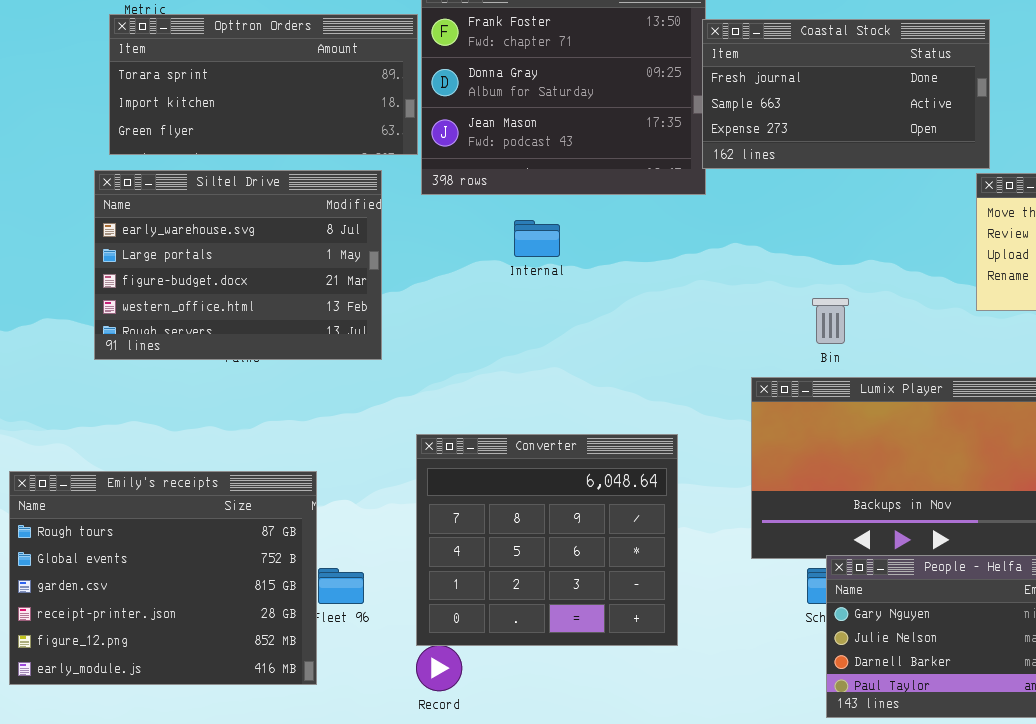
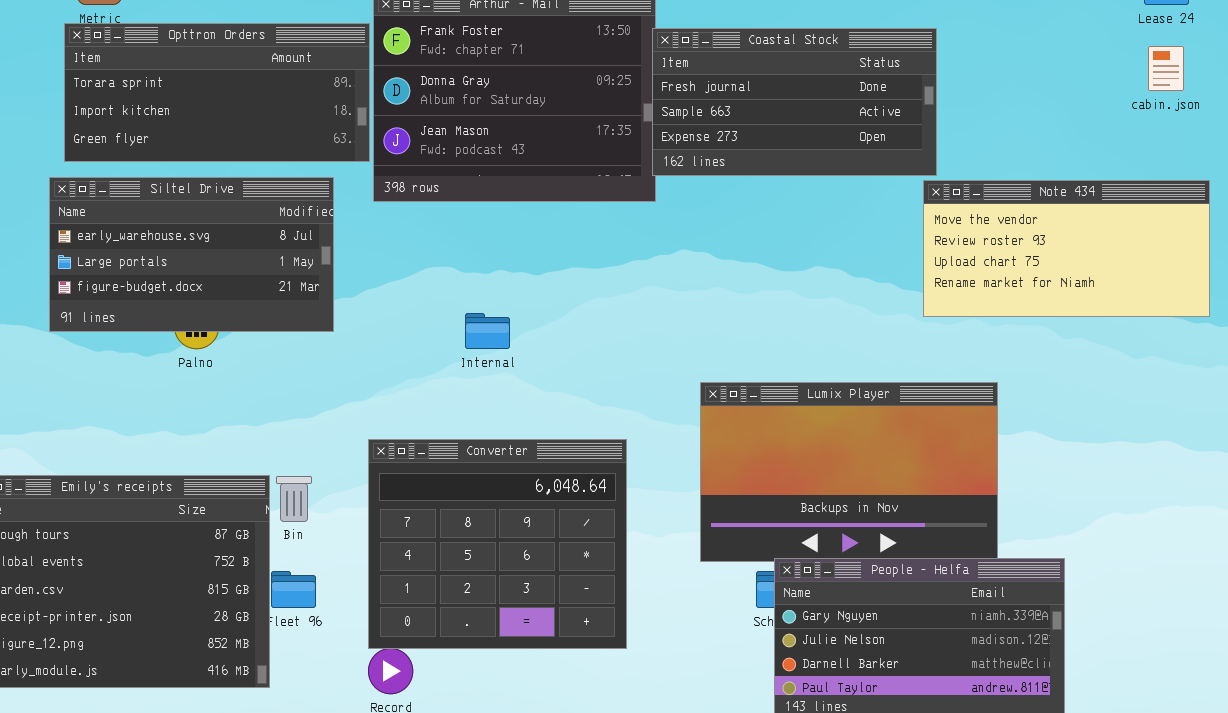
Siltel Drive: [94,170,382,360] -> [49,177,334,332], resized
Internal: [514,220,560,257] -> [465,313,510,349], moved
Bin: [812,298,849,344] -> [276,476,312,522], moved

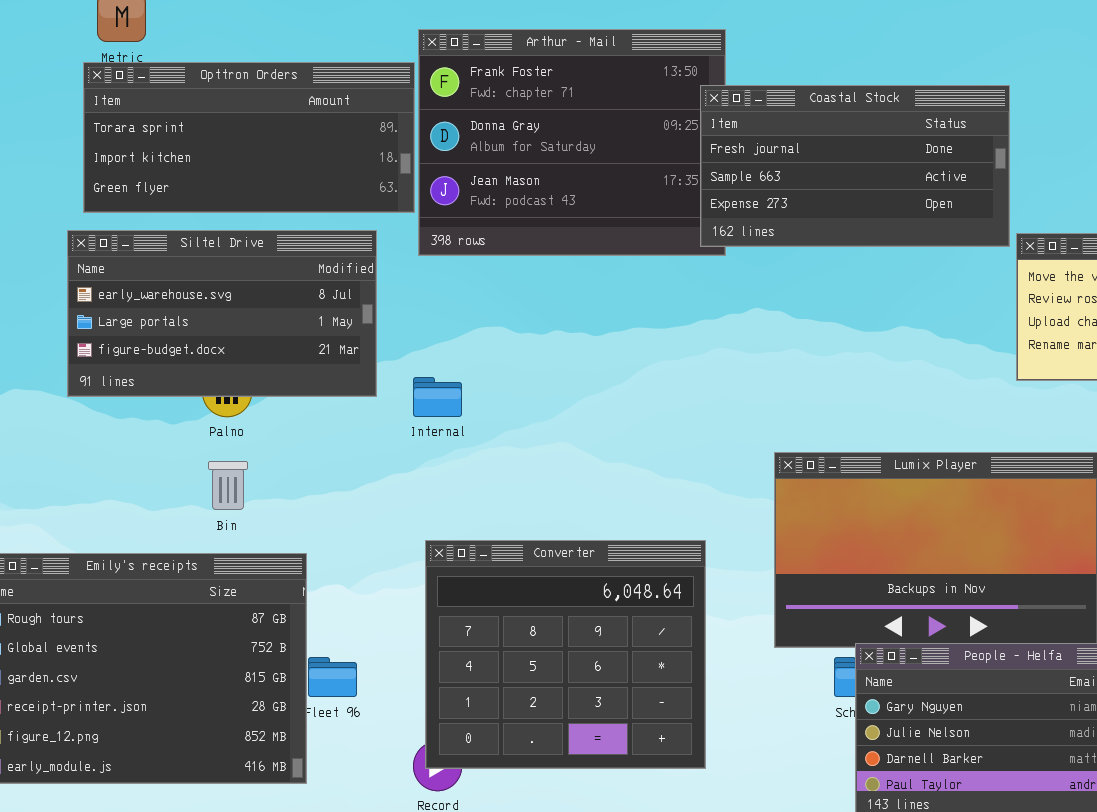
Coastal Stock: [652,28,937,176] -> [700,85,1010,247], moved
Internal: [465,313,510,349] -> [413,377,462,417], moved
Converter: [368,439,627,649] -> [425,540,706,769], moved
Bin: [276,476,312,522] -> [208,461,248,510], moved

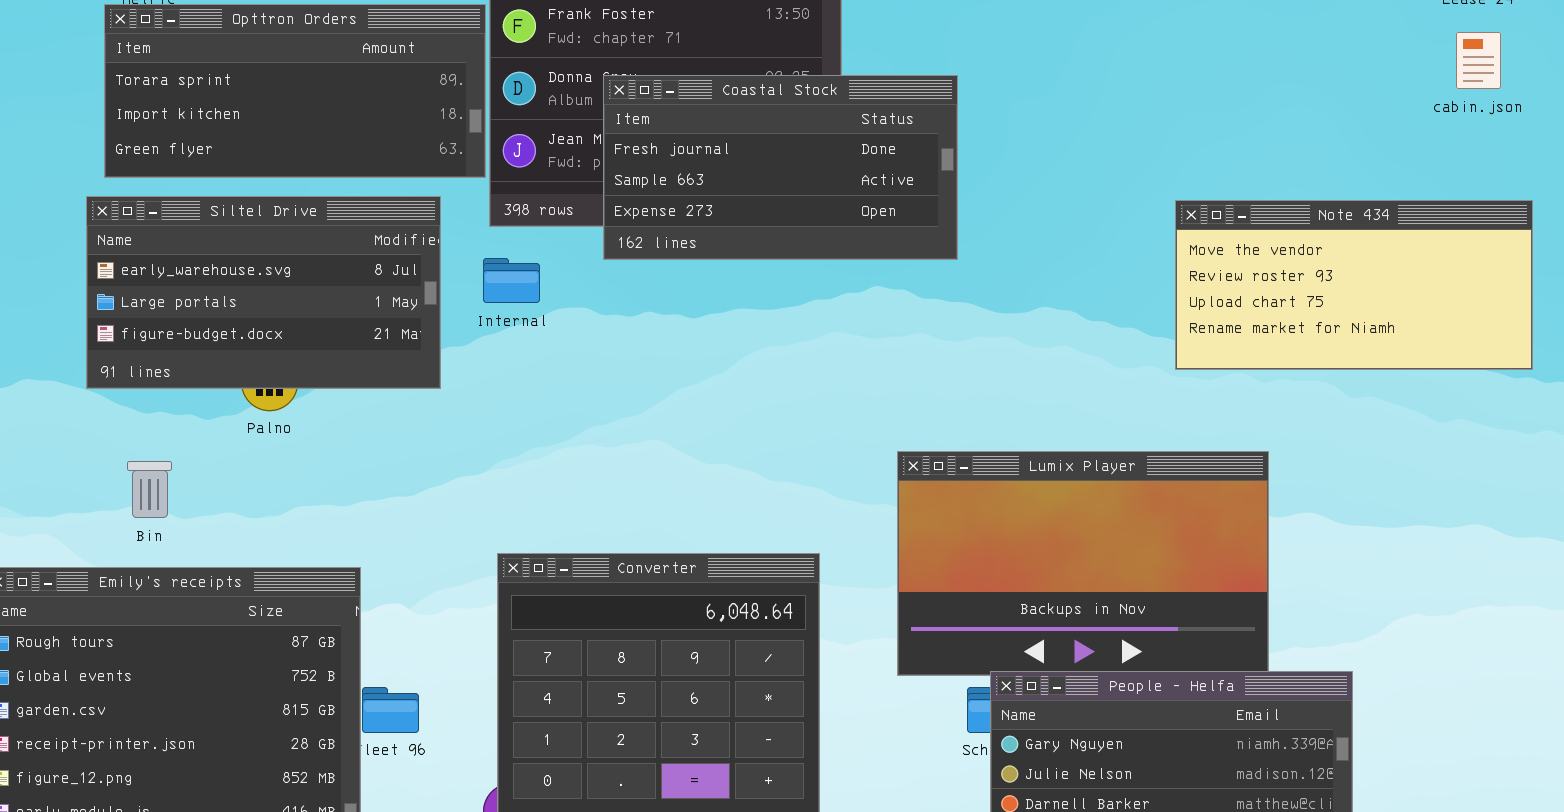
Coastal Stock: [700,85,1010,247] -> [603,75,958,260], moved
Internal: [413,377,462,417] -> [483,258,540,303], moved
Bin: [208,461,248,510] -> [127,461,172,518], moved

